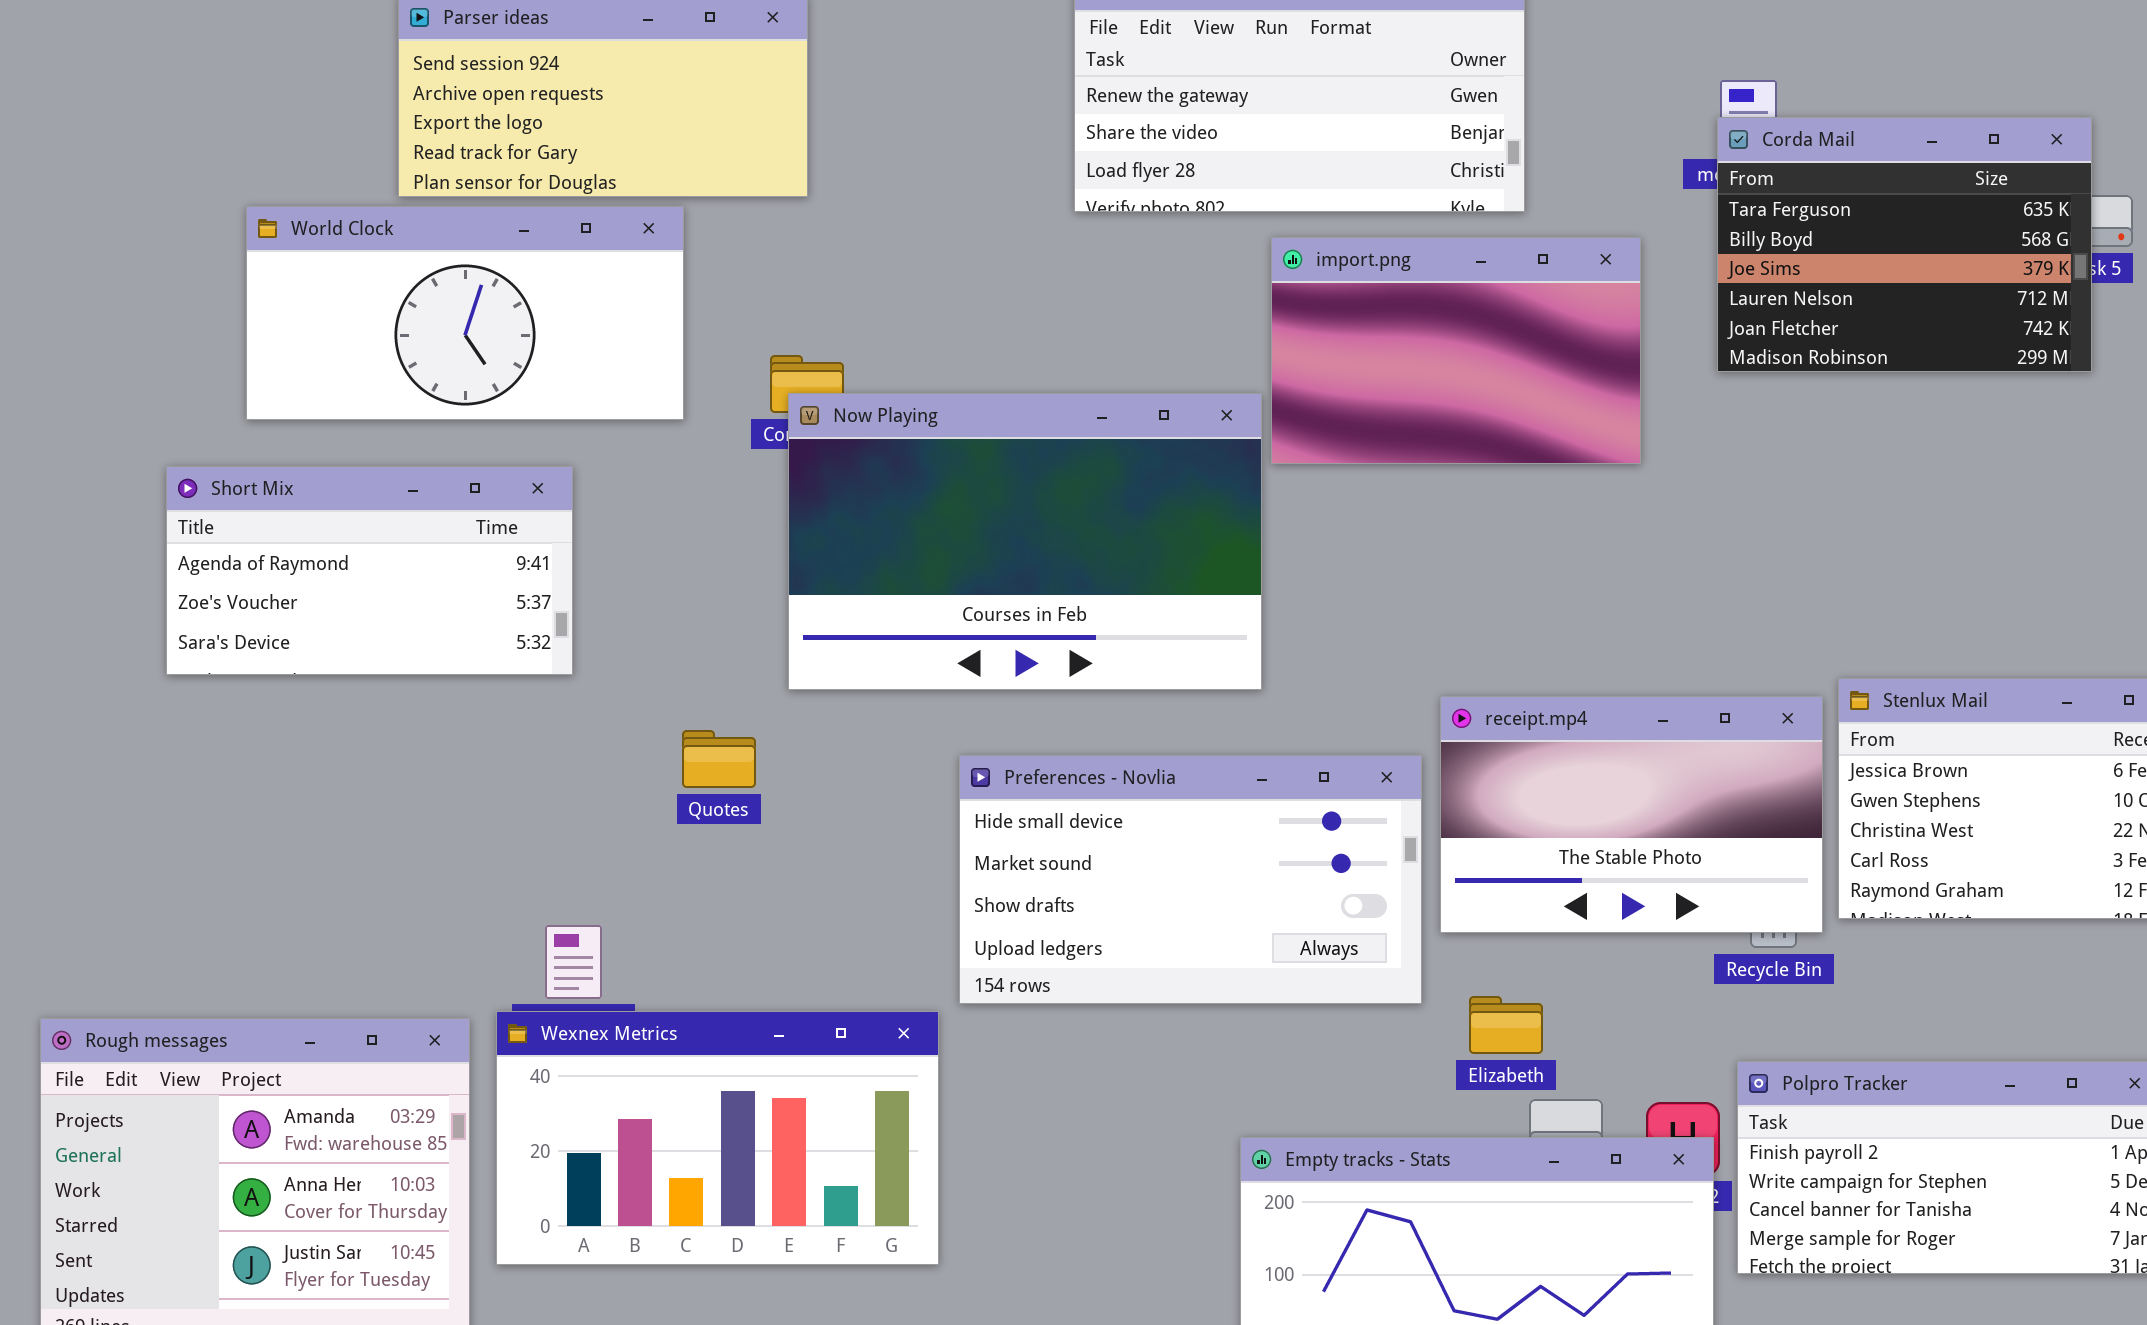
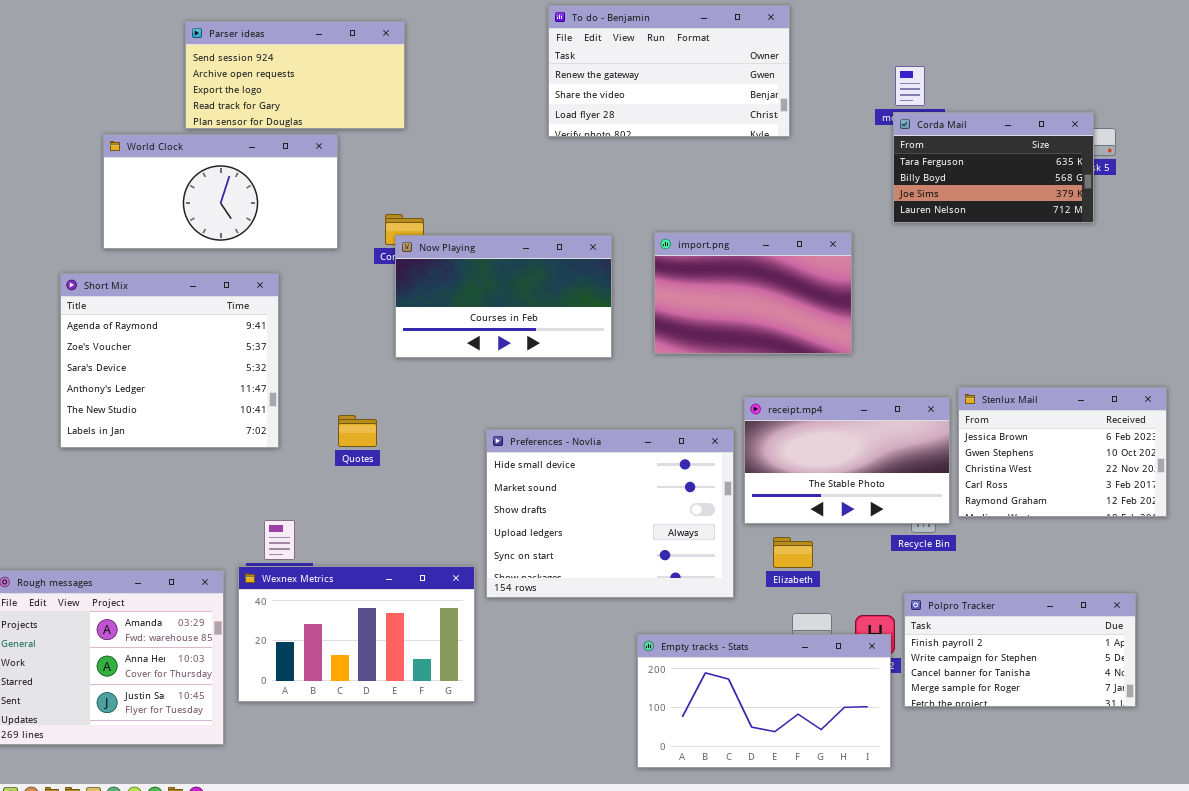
Corda Mail: [1717,117,2092,372] -> [893,112,1094,223], resized
import.png: [1271,237,1641,464] -> [654,232,852,354], moved
Now Playing: [788,393,1262,690] -> [395,235,612,358], resized
Short Mix: [166,466,573,675] -> [60,273,279,448], resized
Preferences - Novlia: [959,755,1422,1004] -> [486,429,734,598], resized
Elizabeth: [1469,996,1543,1054] -> [773,537,813,568], moved

